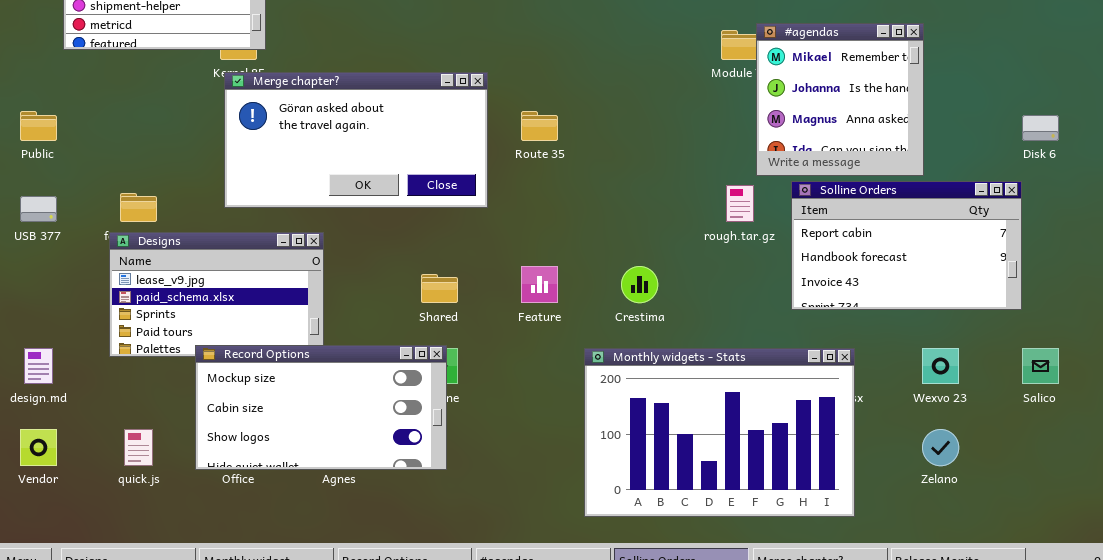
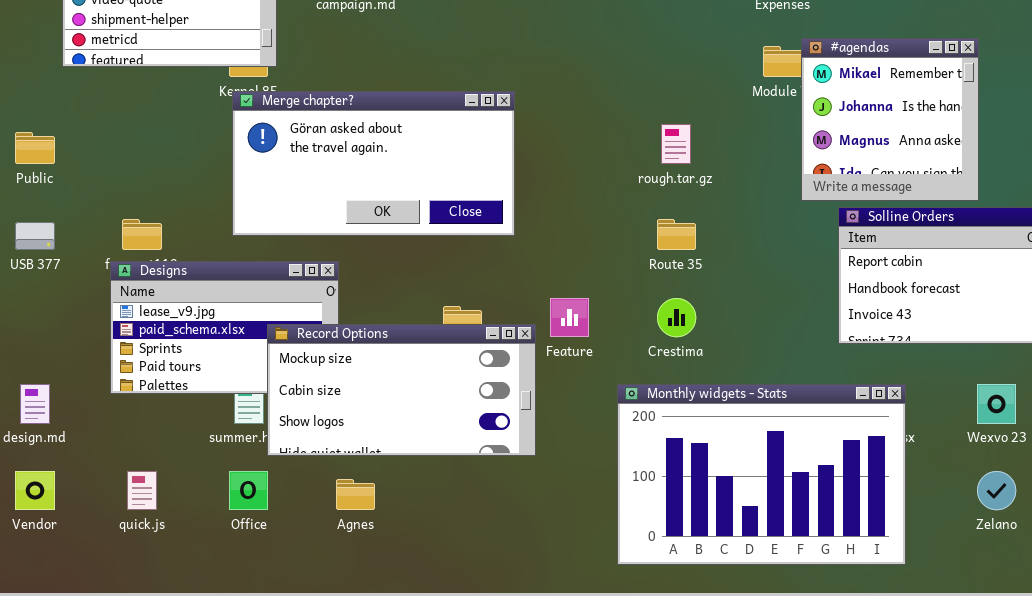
Route 35: [521,111,558,141] -> [657,219,696,250], moved
rough.tar.gz: [726,185,754,222] -> [661,124,691,164], moved
Record Options: [195,345,447,470] -> [267,324,536,456], moved

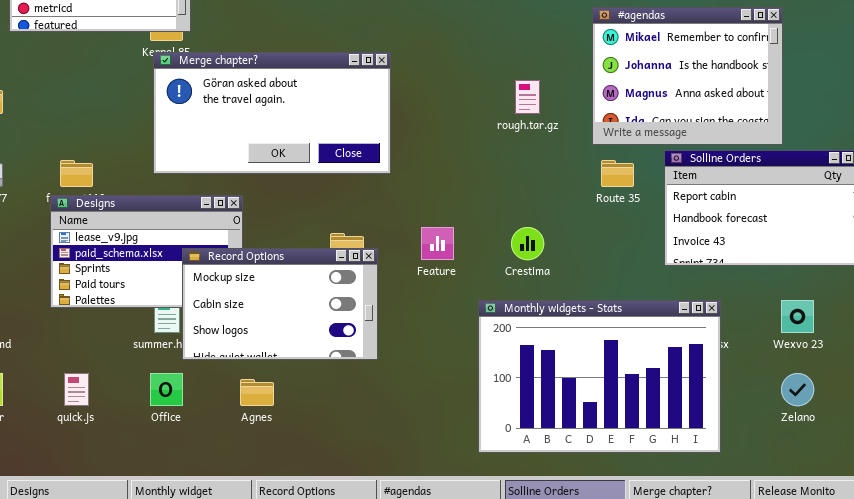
#agendas: [801,38,979,201] -> [592,7,783,145], resized
Route 35: [657,219,696,250] -> [601,160,634,187], moved
Record Options: [267,324,536,456] -> [182,248,378,360], resized

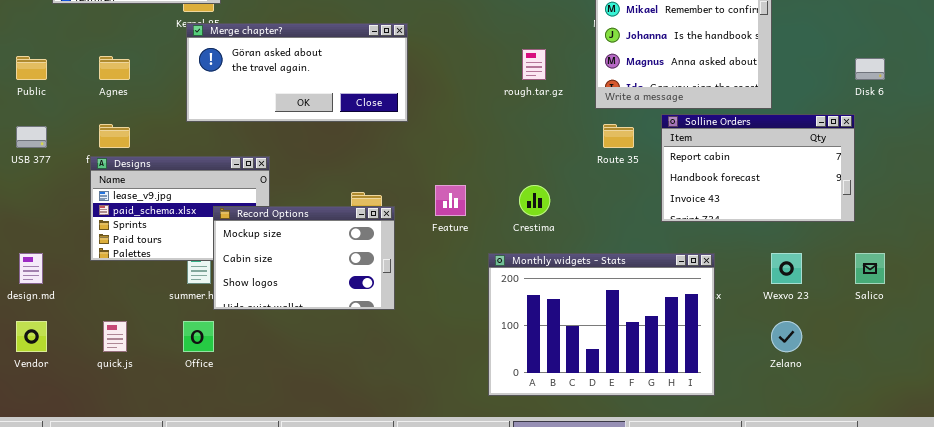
Merge chapter?: [153,52,391,174] -> [186,23,408,122], resized
Agnes: [240,379,274,406] -> [99,56,130,80], moved

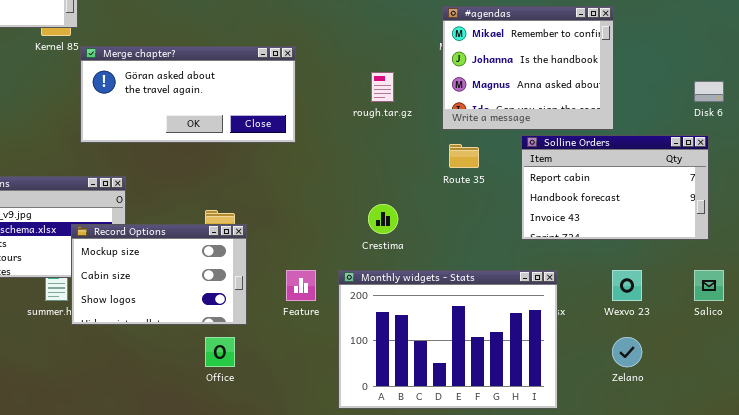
Merge chapter?: [186,23,408,122] -> [80,46,296,143], moved
Solline Orders: [661,114,855,222] -> [521,135,709,240], moved
Feature: [435,185,466,216] -> [286,270,316,301], moved
Office: [183,321,214,352] -> [205,337,235,367], moved

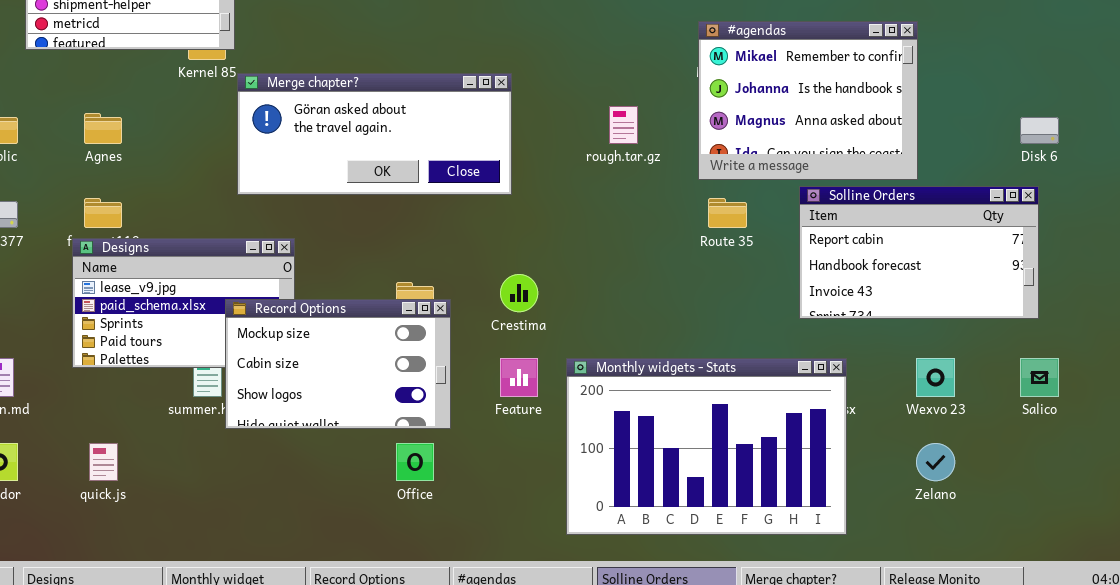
Crestima: [368,204,398,234] -> [500,274,538,312], moved

